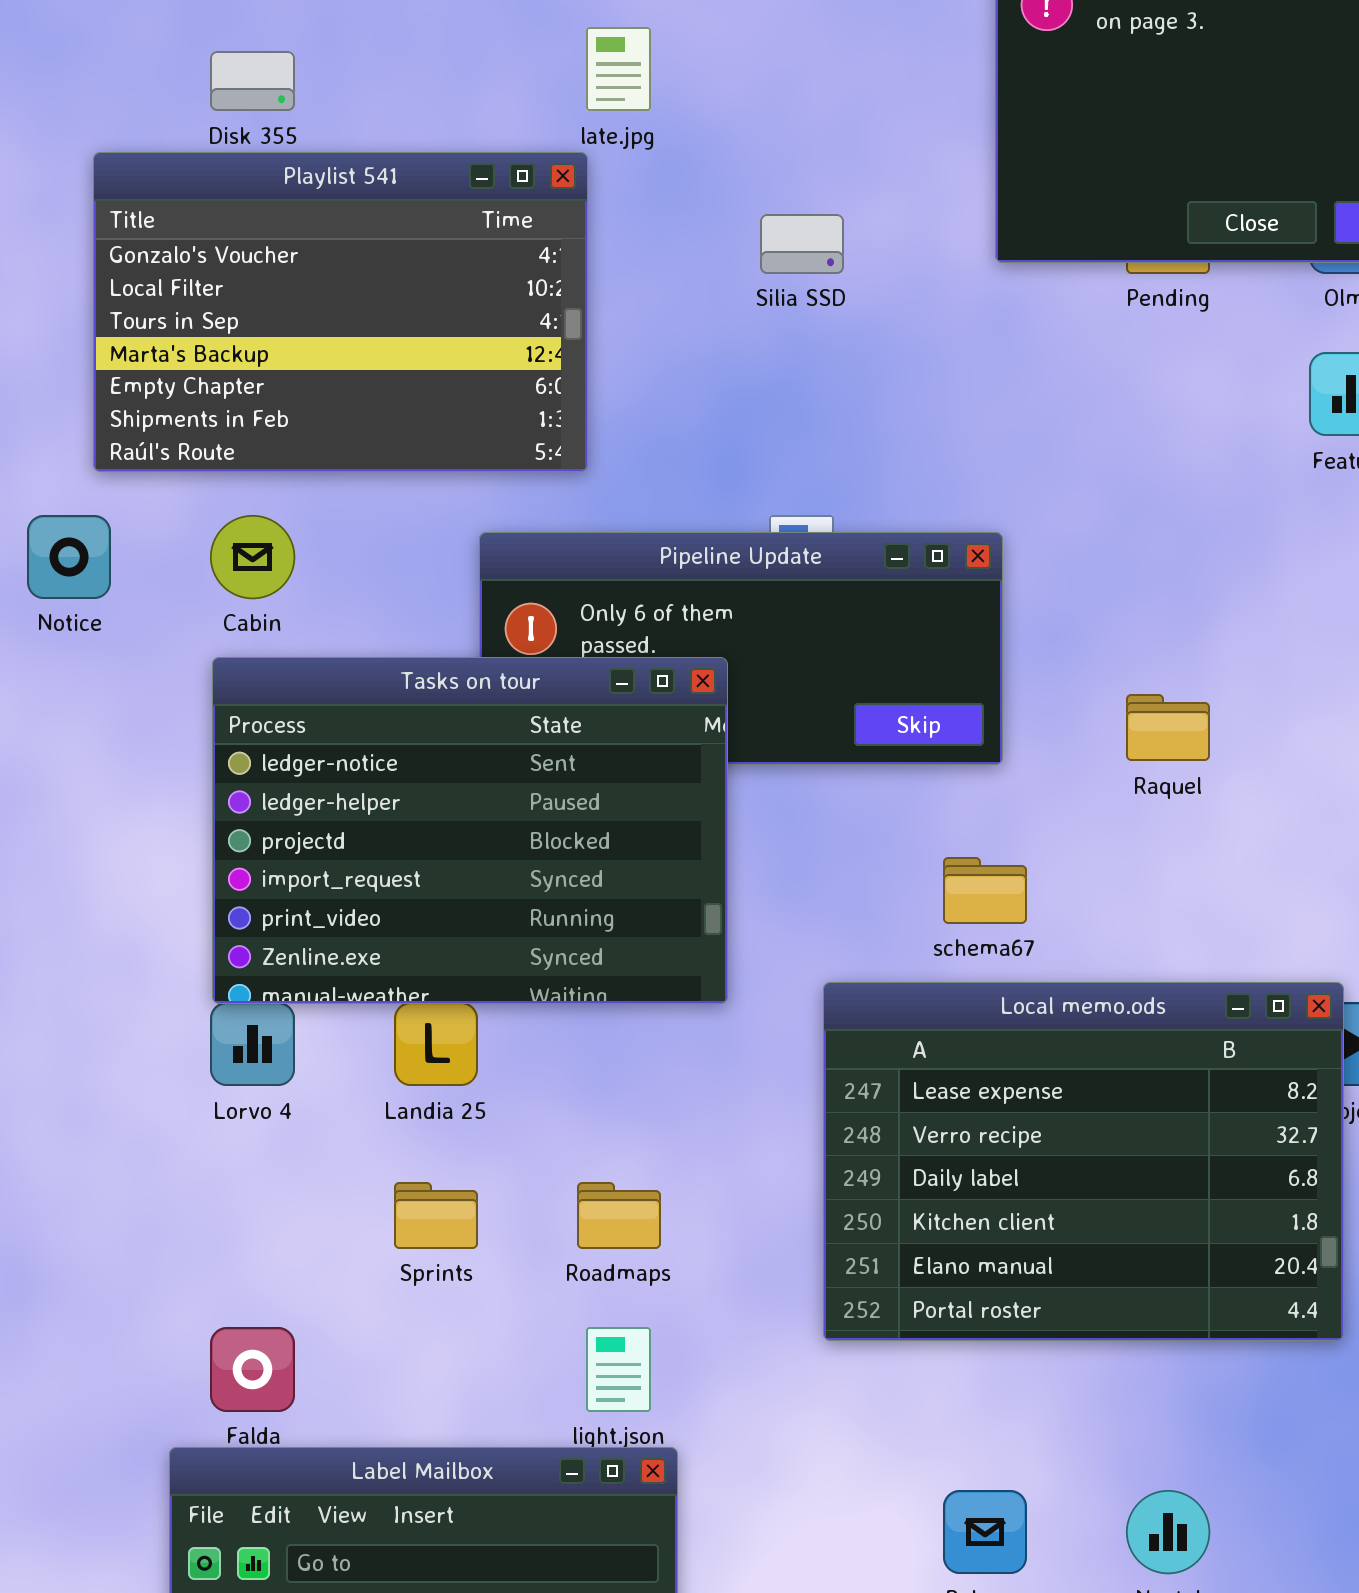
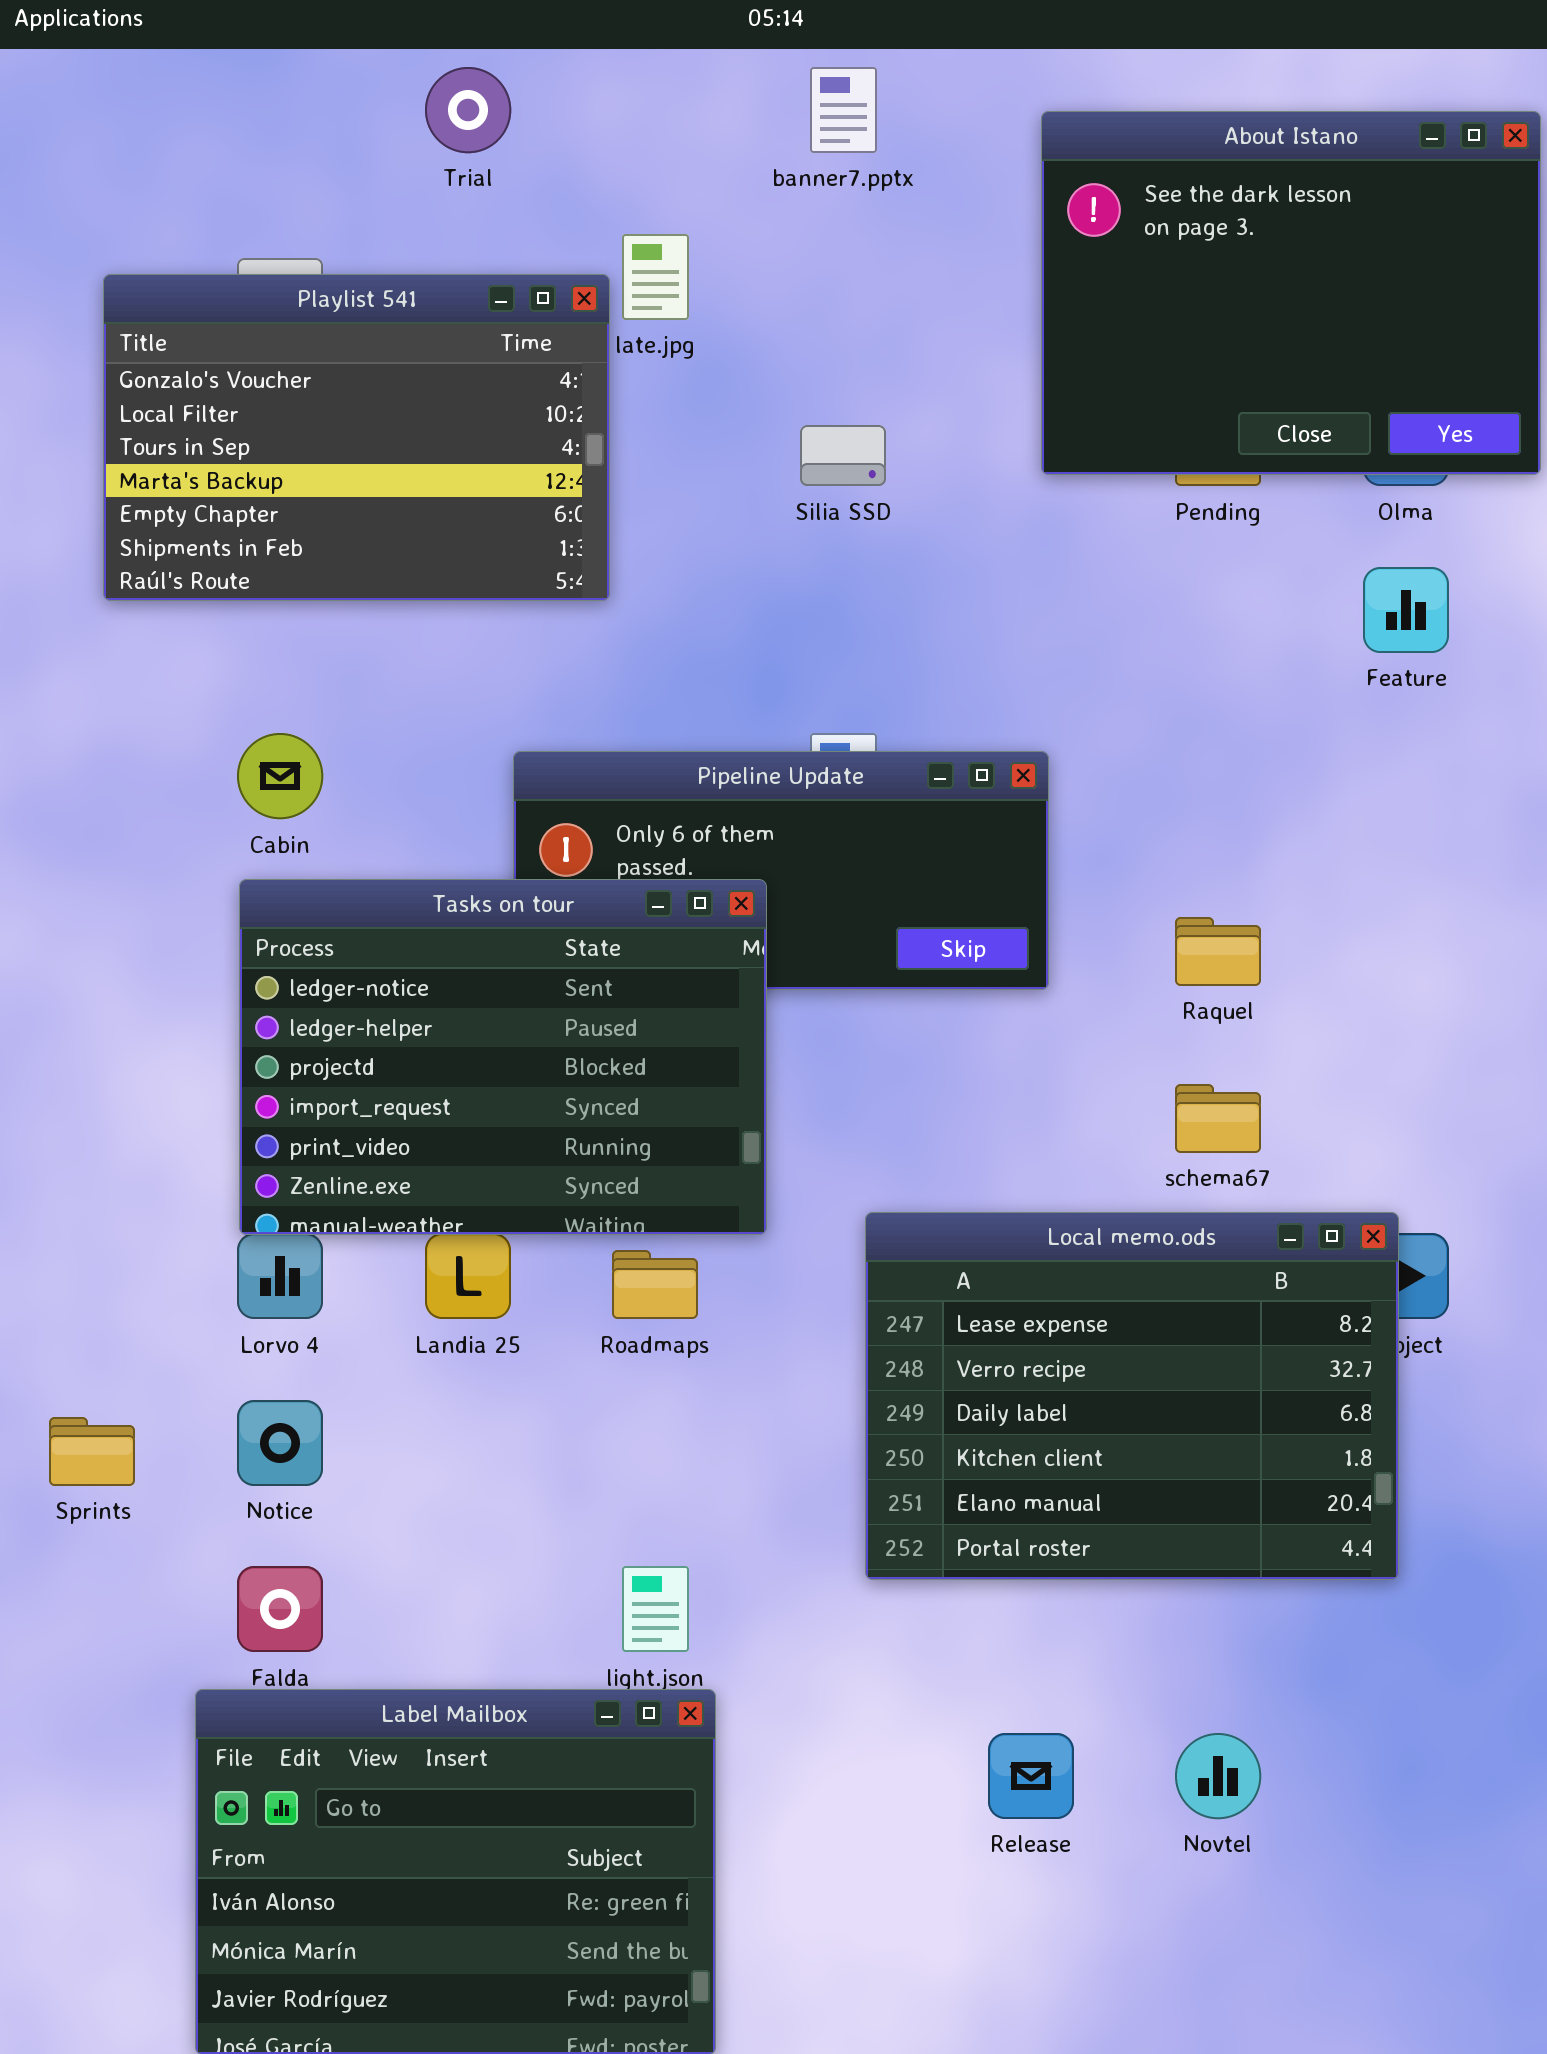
Playlist 541: [93,152,588,472] -> [103,274,610,601], moved
Notice: [27,515,111,599] -> [237,1400,323,1486], moved
schema67: [943,857,1027,924] -> [1175,1084,1261,1153], moved
Sprints: [394,1182,478,1249] -> [49,1417,135,1486], moved
Roadmaps: [577,1182,661,1249] -> [612,1250,698,1319], moved

